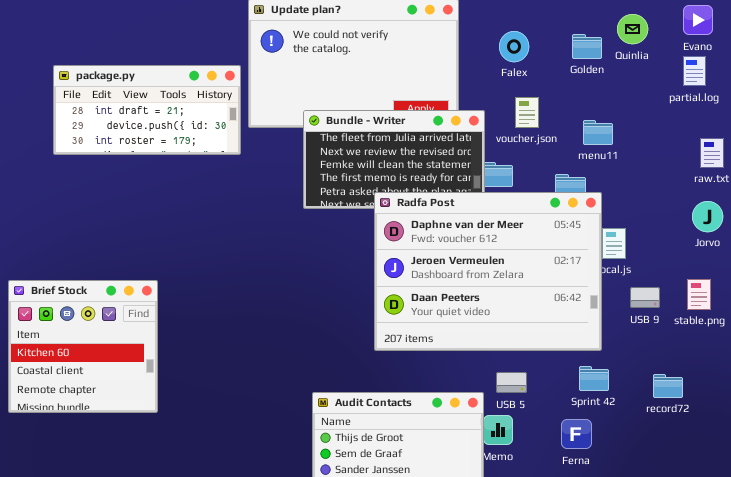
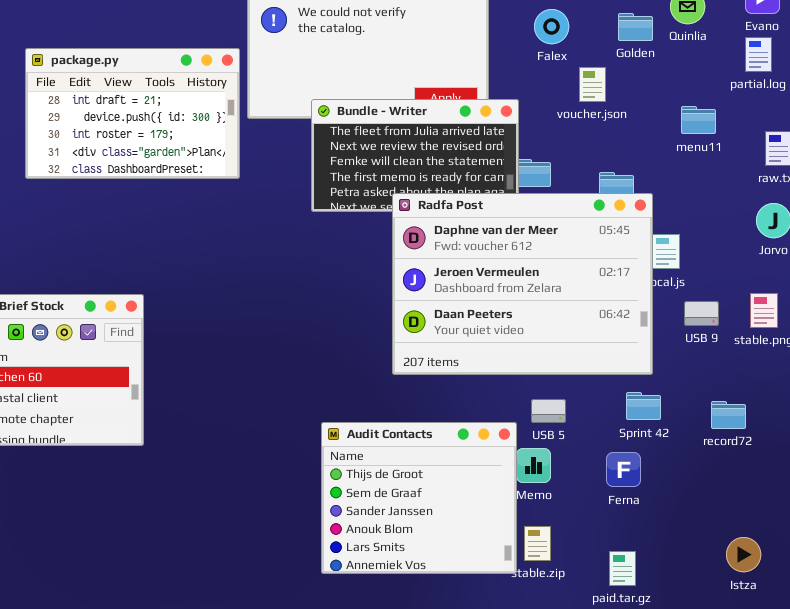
package.py: [53,65,241,155] -> [25,48,240,179], resized
voucher.json: [515,97,539,128] -> [579,67,606,102], moved
menu11: [583,120,613,145] -> [681,106,716,134], moved

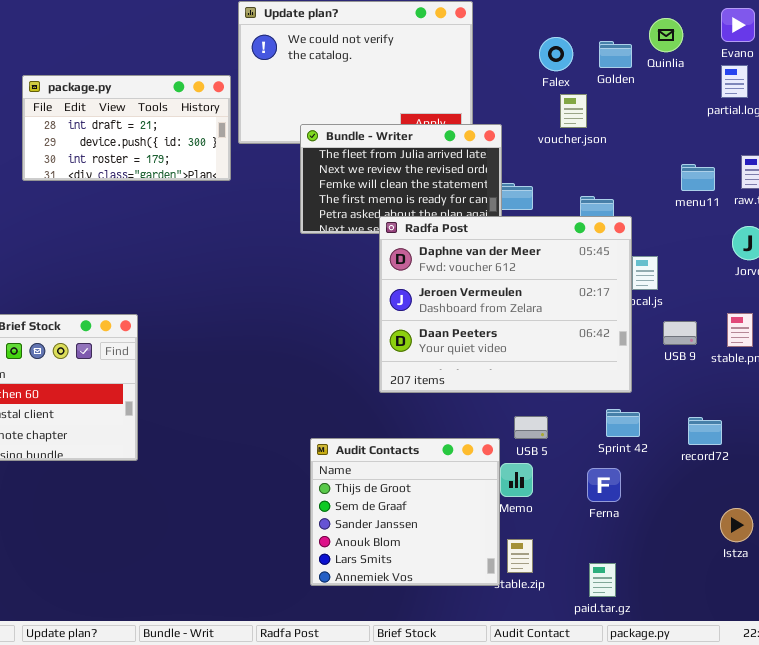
Falex: [534,9,569,44] -> [539,37,573,71], moved
package.py: [25,48,240,179] -> [22,75,231,181], resized
menu11: [681,106,716,134] -> [681,164,715,191], moved
Istza: [726,537,761,572] -> [720,508,753,542], moved

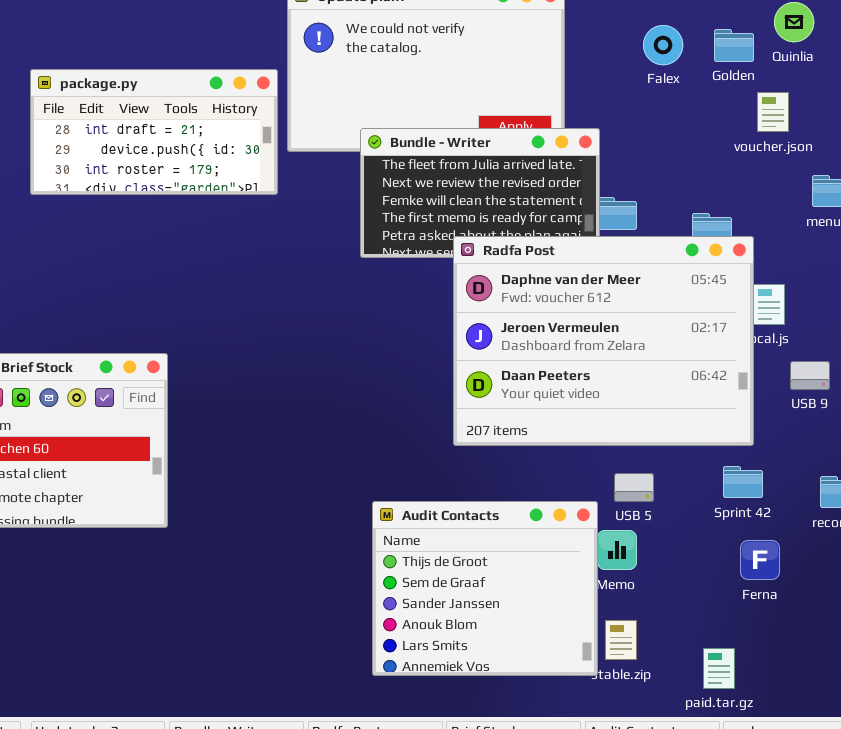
voucher.json: [560,94,587,128] -> [757,92,789,132], moved
Ferna: [587,468,621,502] -> [740,540,780,580], moved

